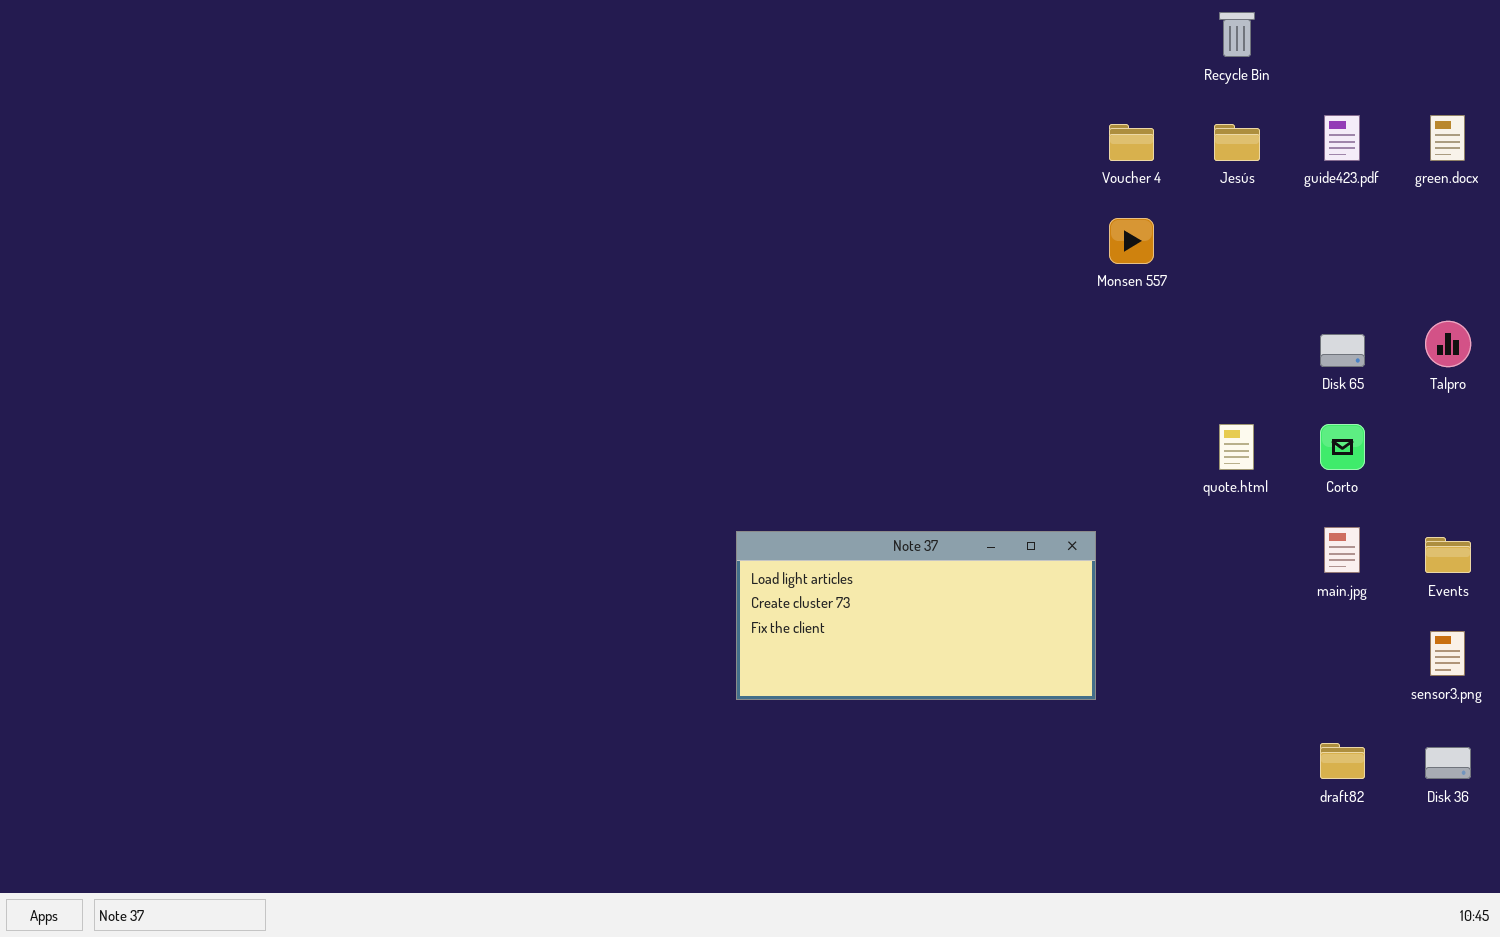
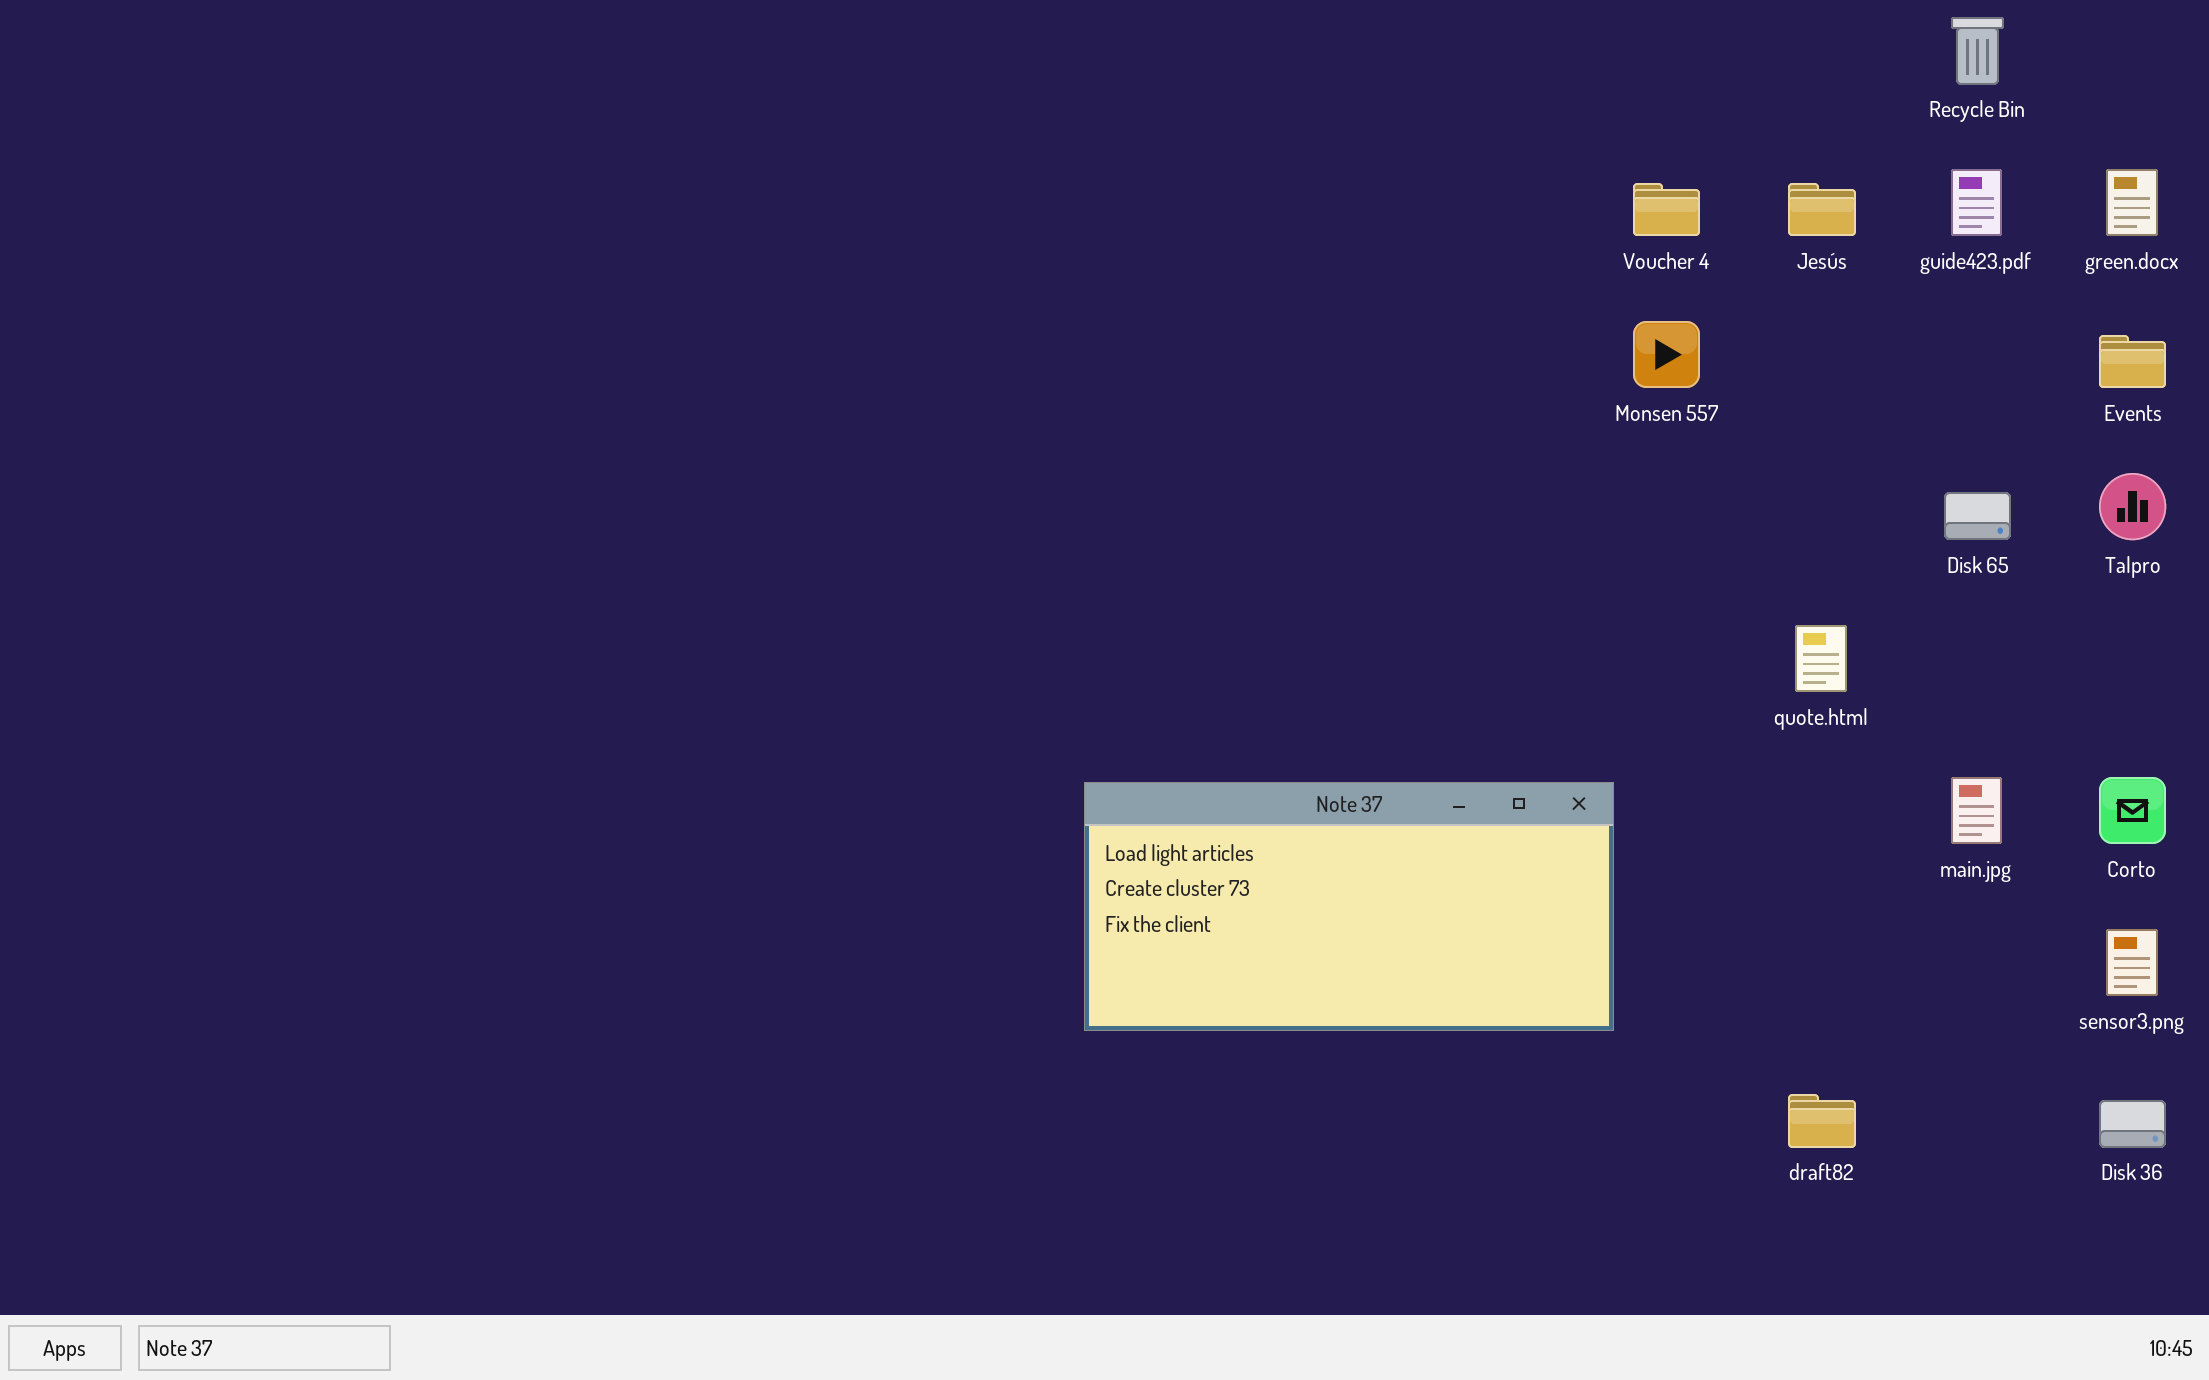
Recycle Bin: [1219,12,1255,57] -> [1951,17,2004,85], moved
Corto: [1320,424,1365,470] -> [2099,777,2166,844], moved
Events: [1425,537,1471,573] -> [2099,335,2166,388], moved
draft82: [1320,743,1365,779] -> [1788,1094,1856,1148], moved

